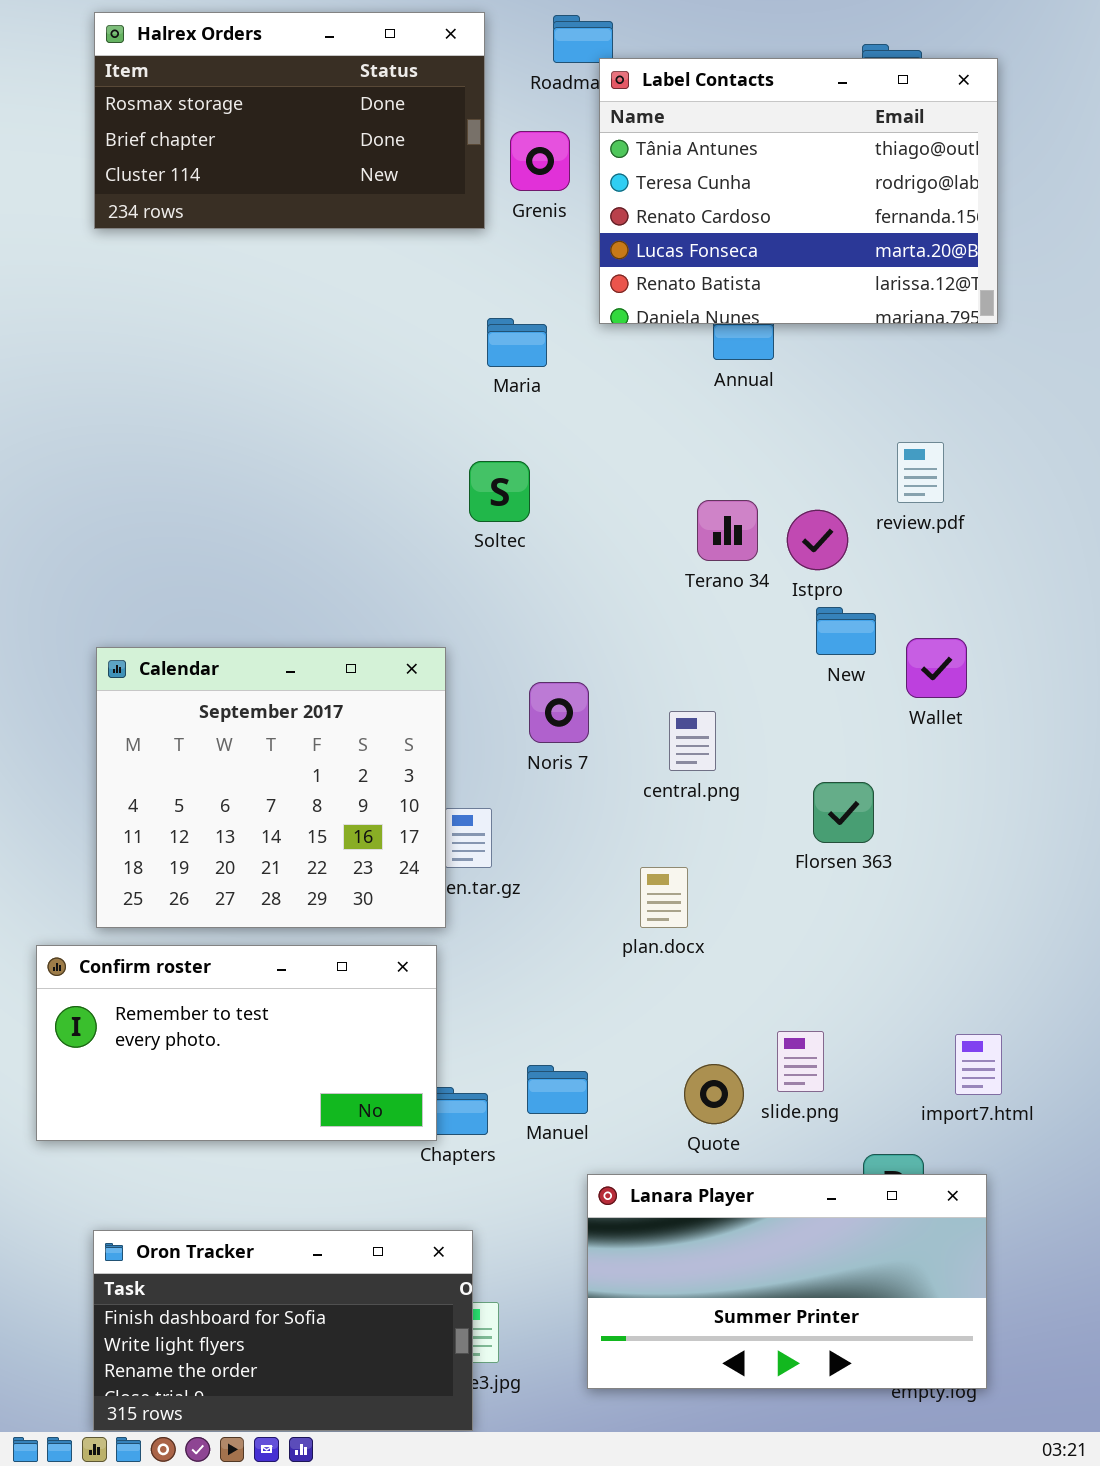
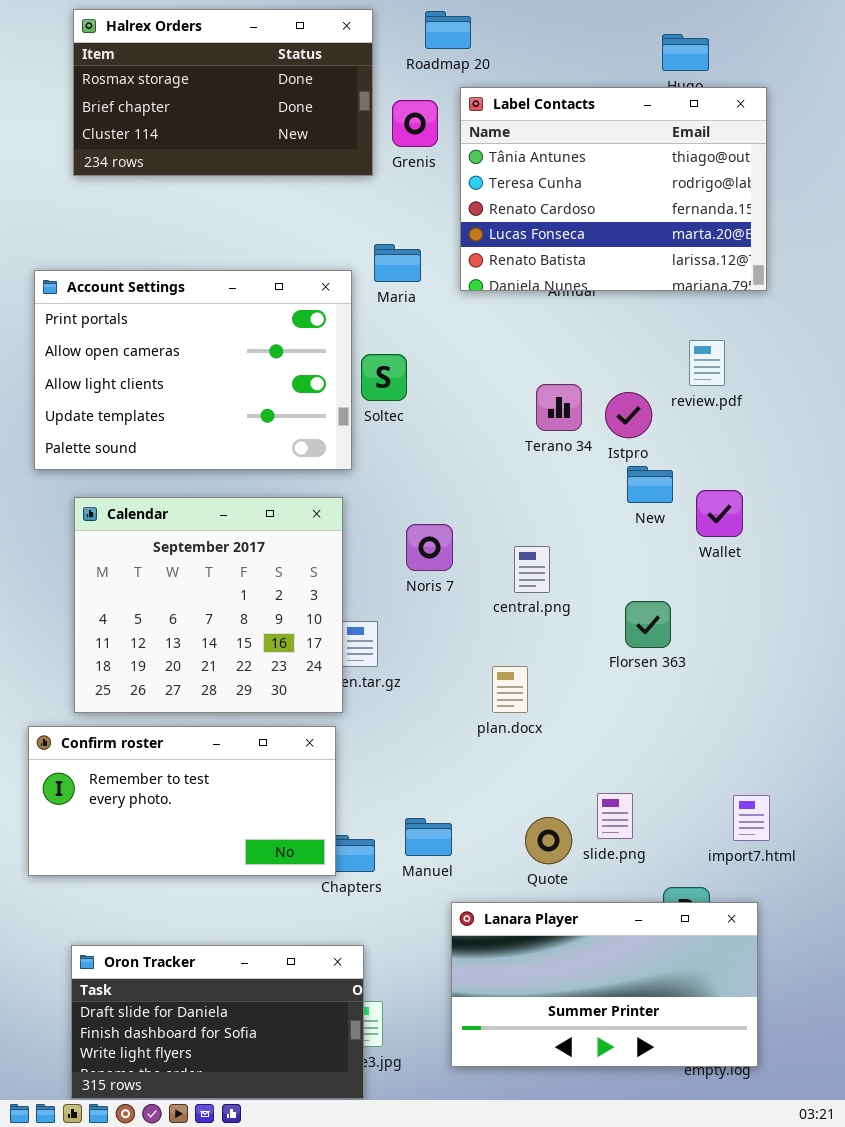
Label Contacts: [599,58,998,324] -> [460,87,767,291], moved
Account Settings: none -> [34,270,352,470], opened
Oron Tracker: [93,1230,473,1431] -> [71,945,364,1099], scrolled up 1 row

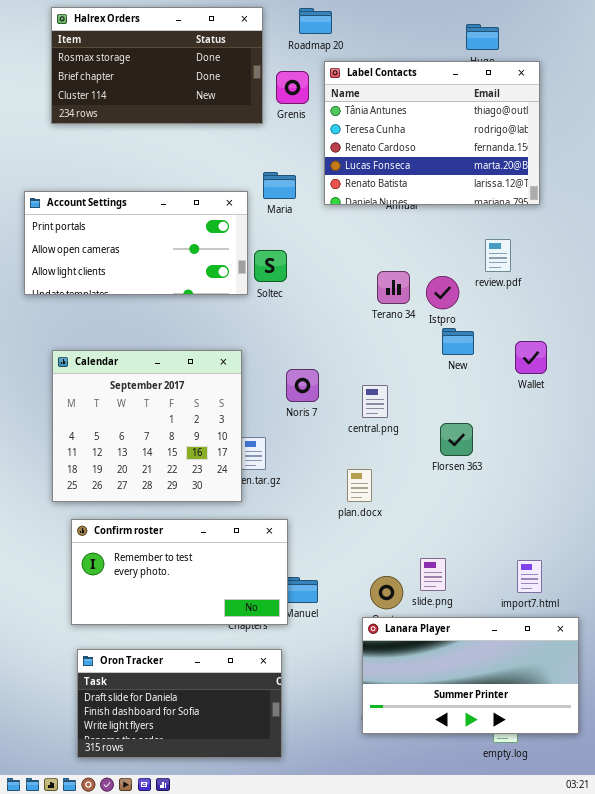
Account Settings: [34,270,352,470] -> [24,191,248,295], resized
Wallet: [696,490,743,537] -> [515,341,547,374], moved
Confirm roster: [28,726,336,876] -> [71,519,288,625], moved
Lanara Player: [451,902,758,1067] -> [362,617,579,734], moved
Oron Tracker: [71,945,364,1099] -> [77,649,282,758], moved

